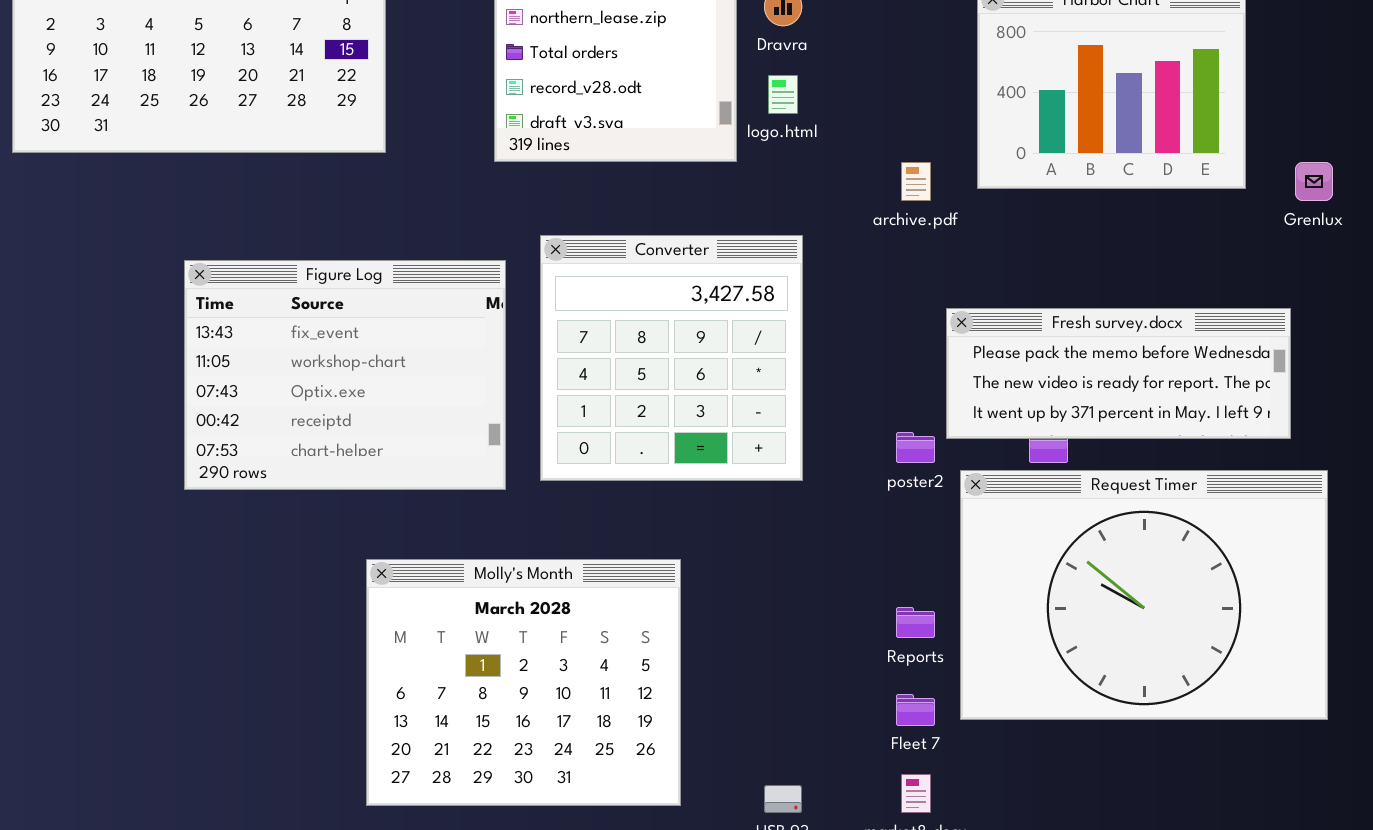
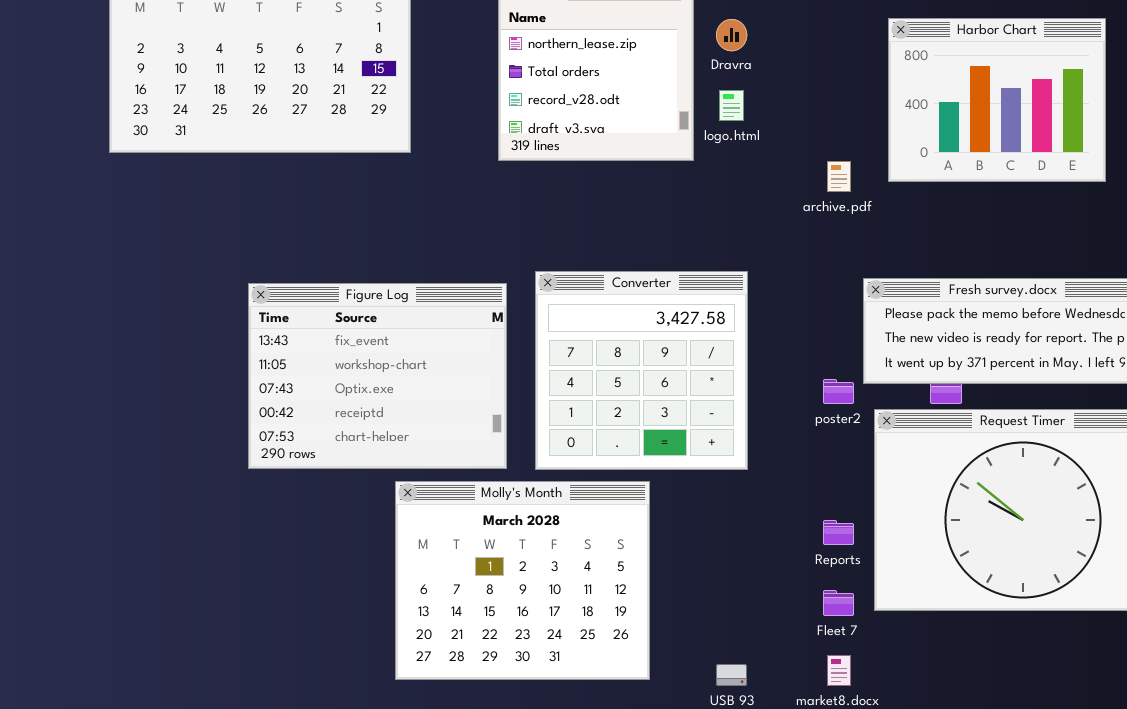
Converter: [540,235,803,481] -> [535,271,748,470], moved
Figure Log: [184,260,506,490] -> [248,283,507,469], moved

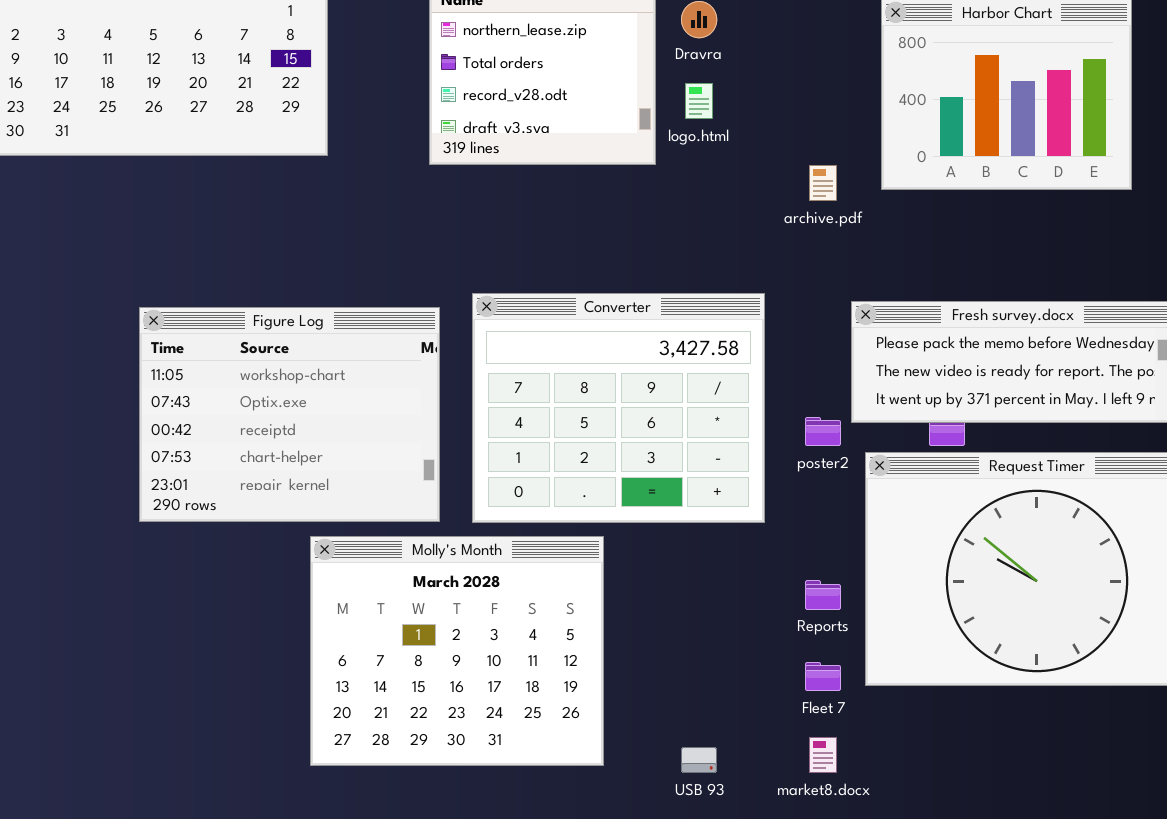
Converter: [535,271,748,470] -> [472,293,765,523], resized
Figure Log: [248,283,507,469] -> [139,307,440,522], scrolled down 1 row

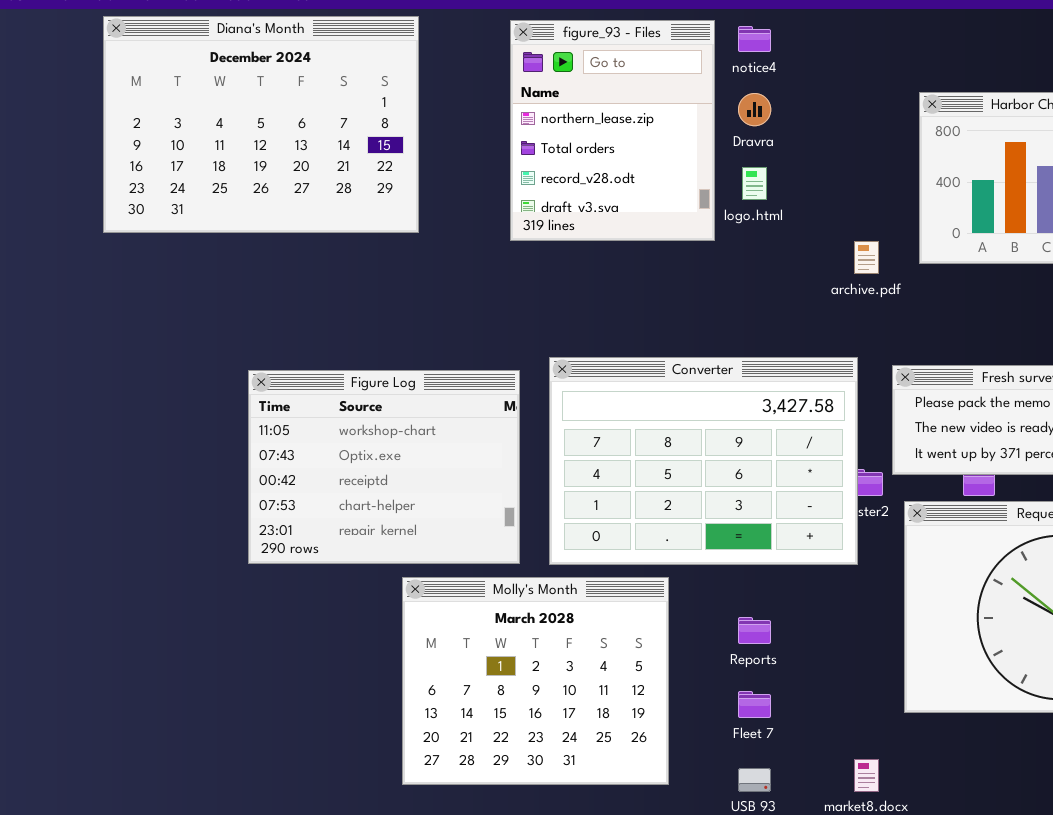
Converter: [472,293,765,523] -> [549,357,858,565], resized
Reports: [805,580,841,610] -> [738,617,771,644], moved
Fleet 7: [805,662,841,691] -> [738,691,771,718], moved

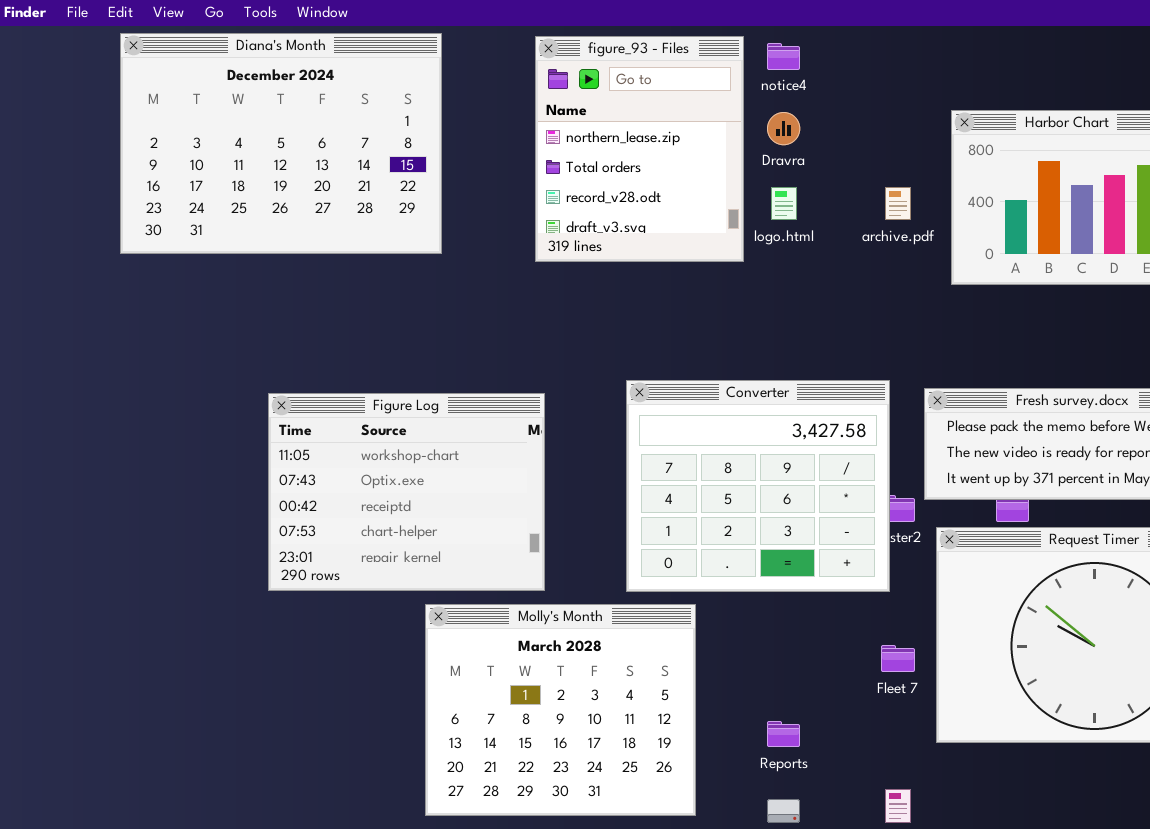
archive.pdf: [854,241,879,274] -> [885,187,911,220], moved
Converter: [549,357,858,565] -> [626,380,890,592], resized
Reports: [738,617,771,644] -> [767,721,800,747], moved
Fleet 7: [738,691,771,718] -> [881,645,915,672], moved

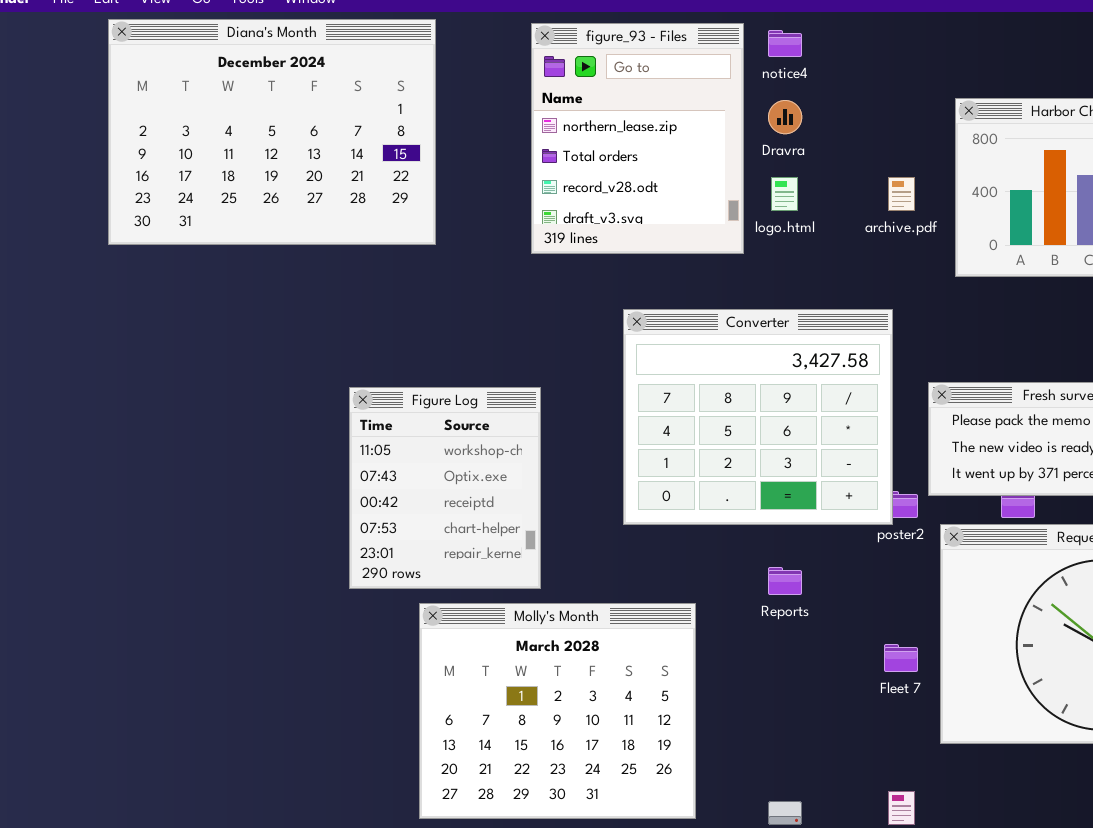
Converter: [626,380,890,592] -> [623,309,893,525], moved
Figure Log: [268,393,545,591] -> [349,387,541,589], resized
Reports: [767,721,800,747] -> [768,567,802,595], moved

